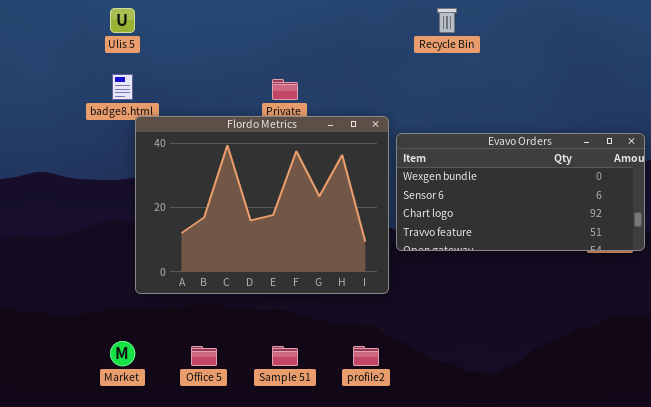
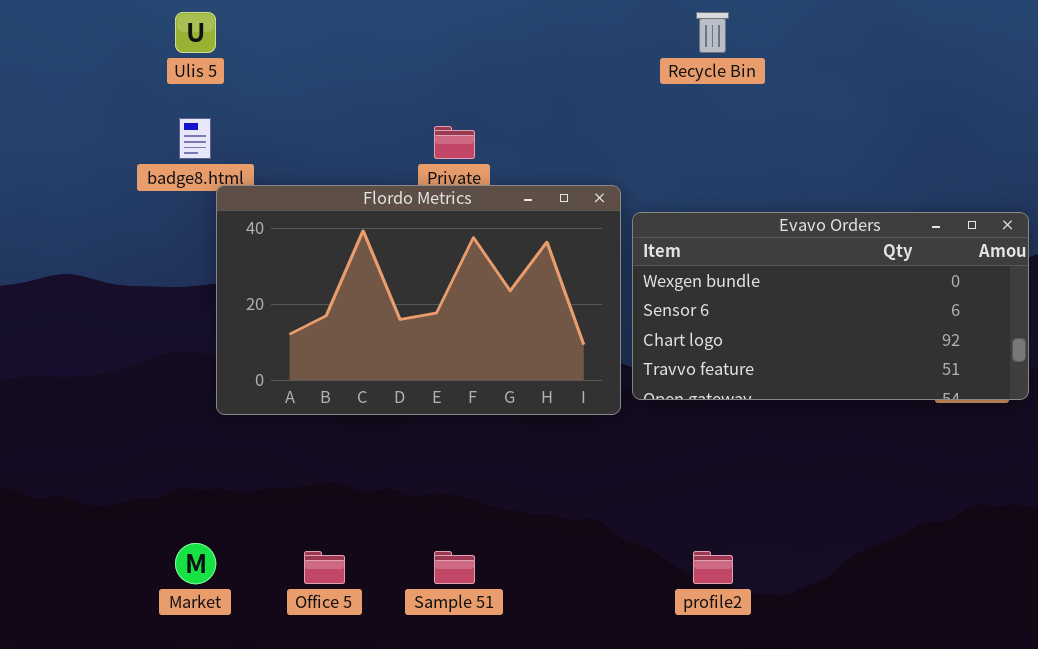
Flordo Metrics: [135,116,389,294] -> [216,185,621,415], resized
profile2: [353,346,379,366] -> [693,551,733,584], moved

